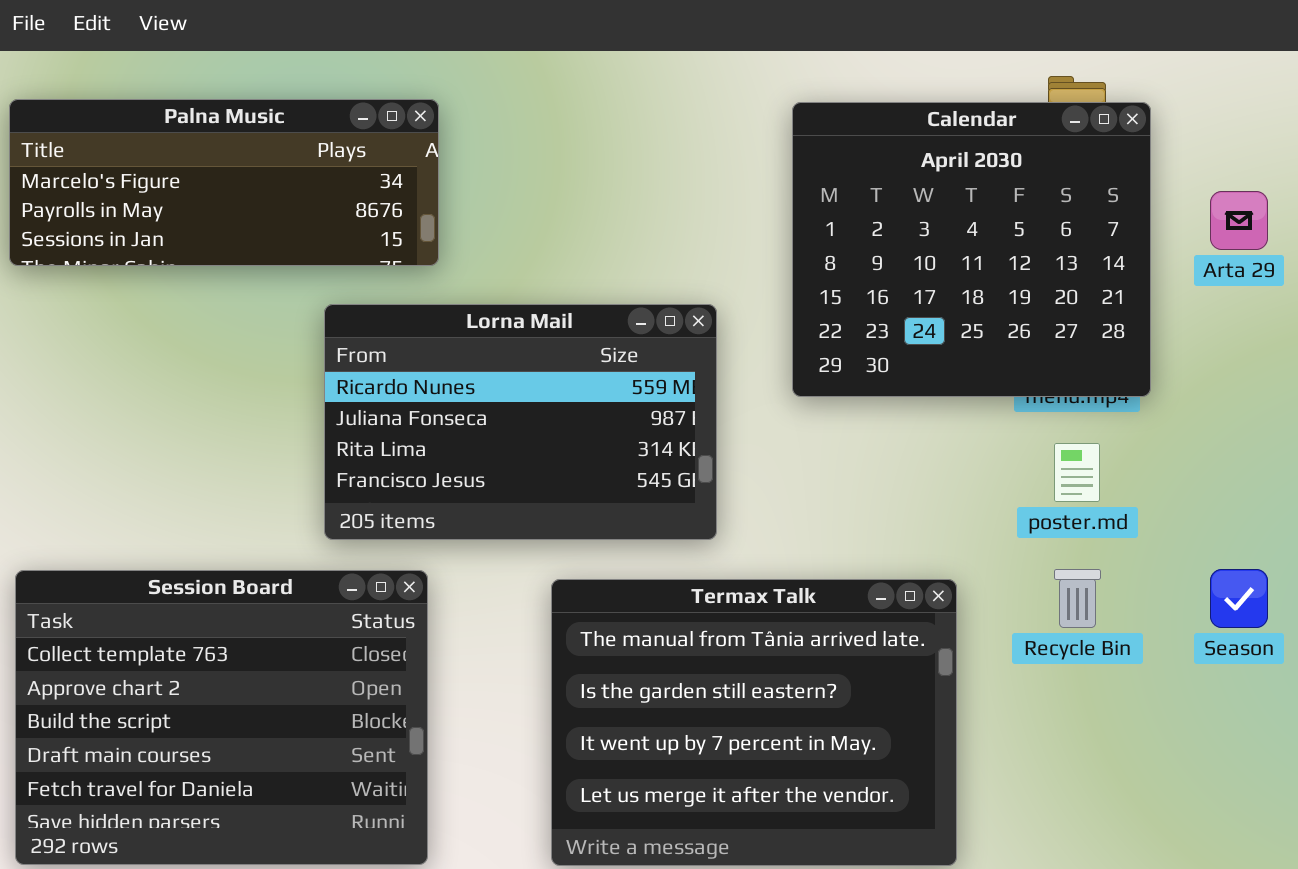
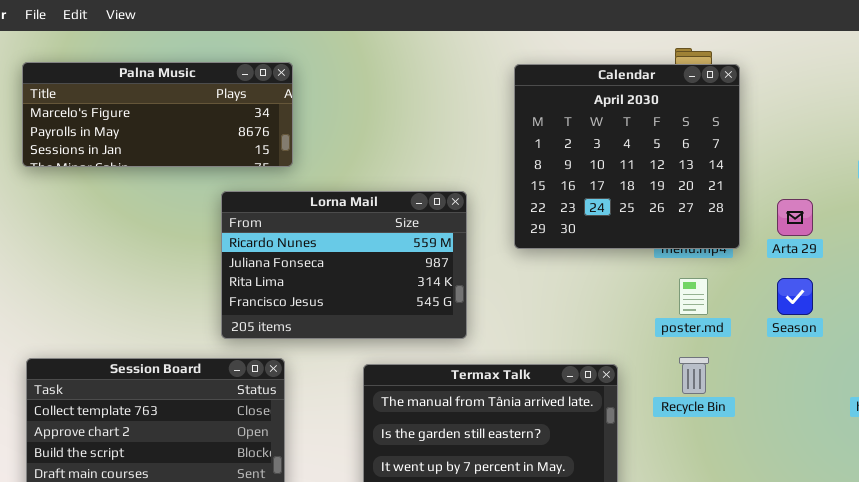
Arta 29: [1210,191,1268,250] -> [777,199,813,236], moved
Season: [1210,569,1268,628] -> [777,278,813,315], moved

